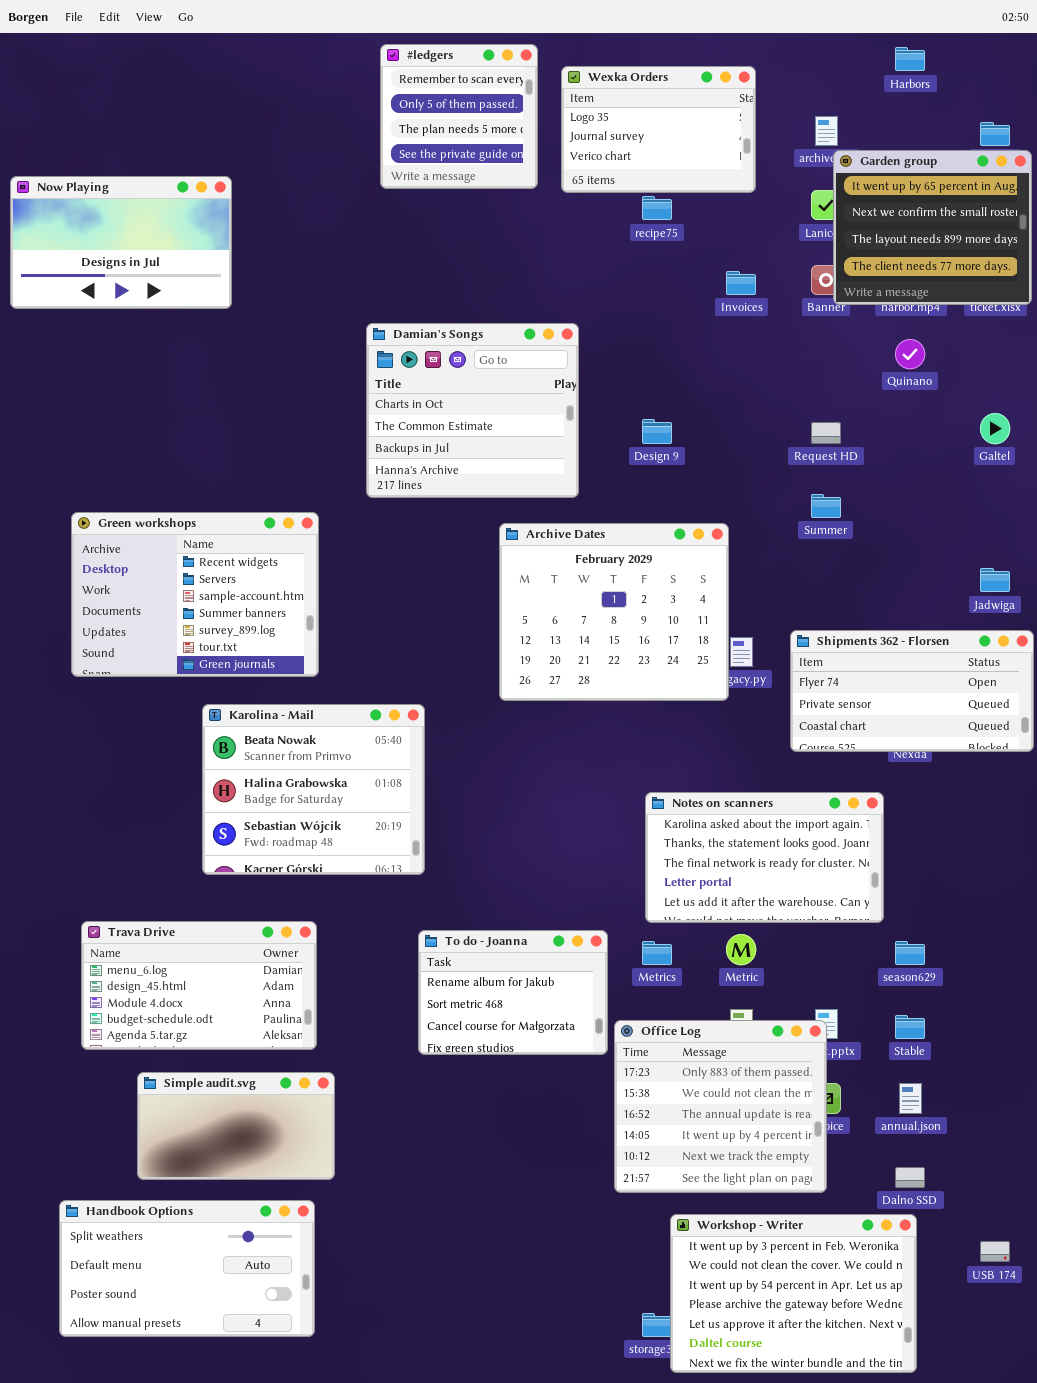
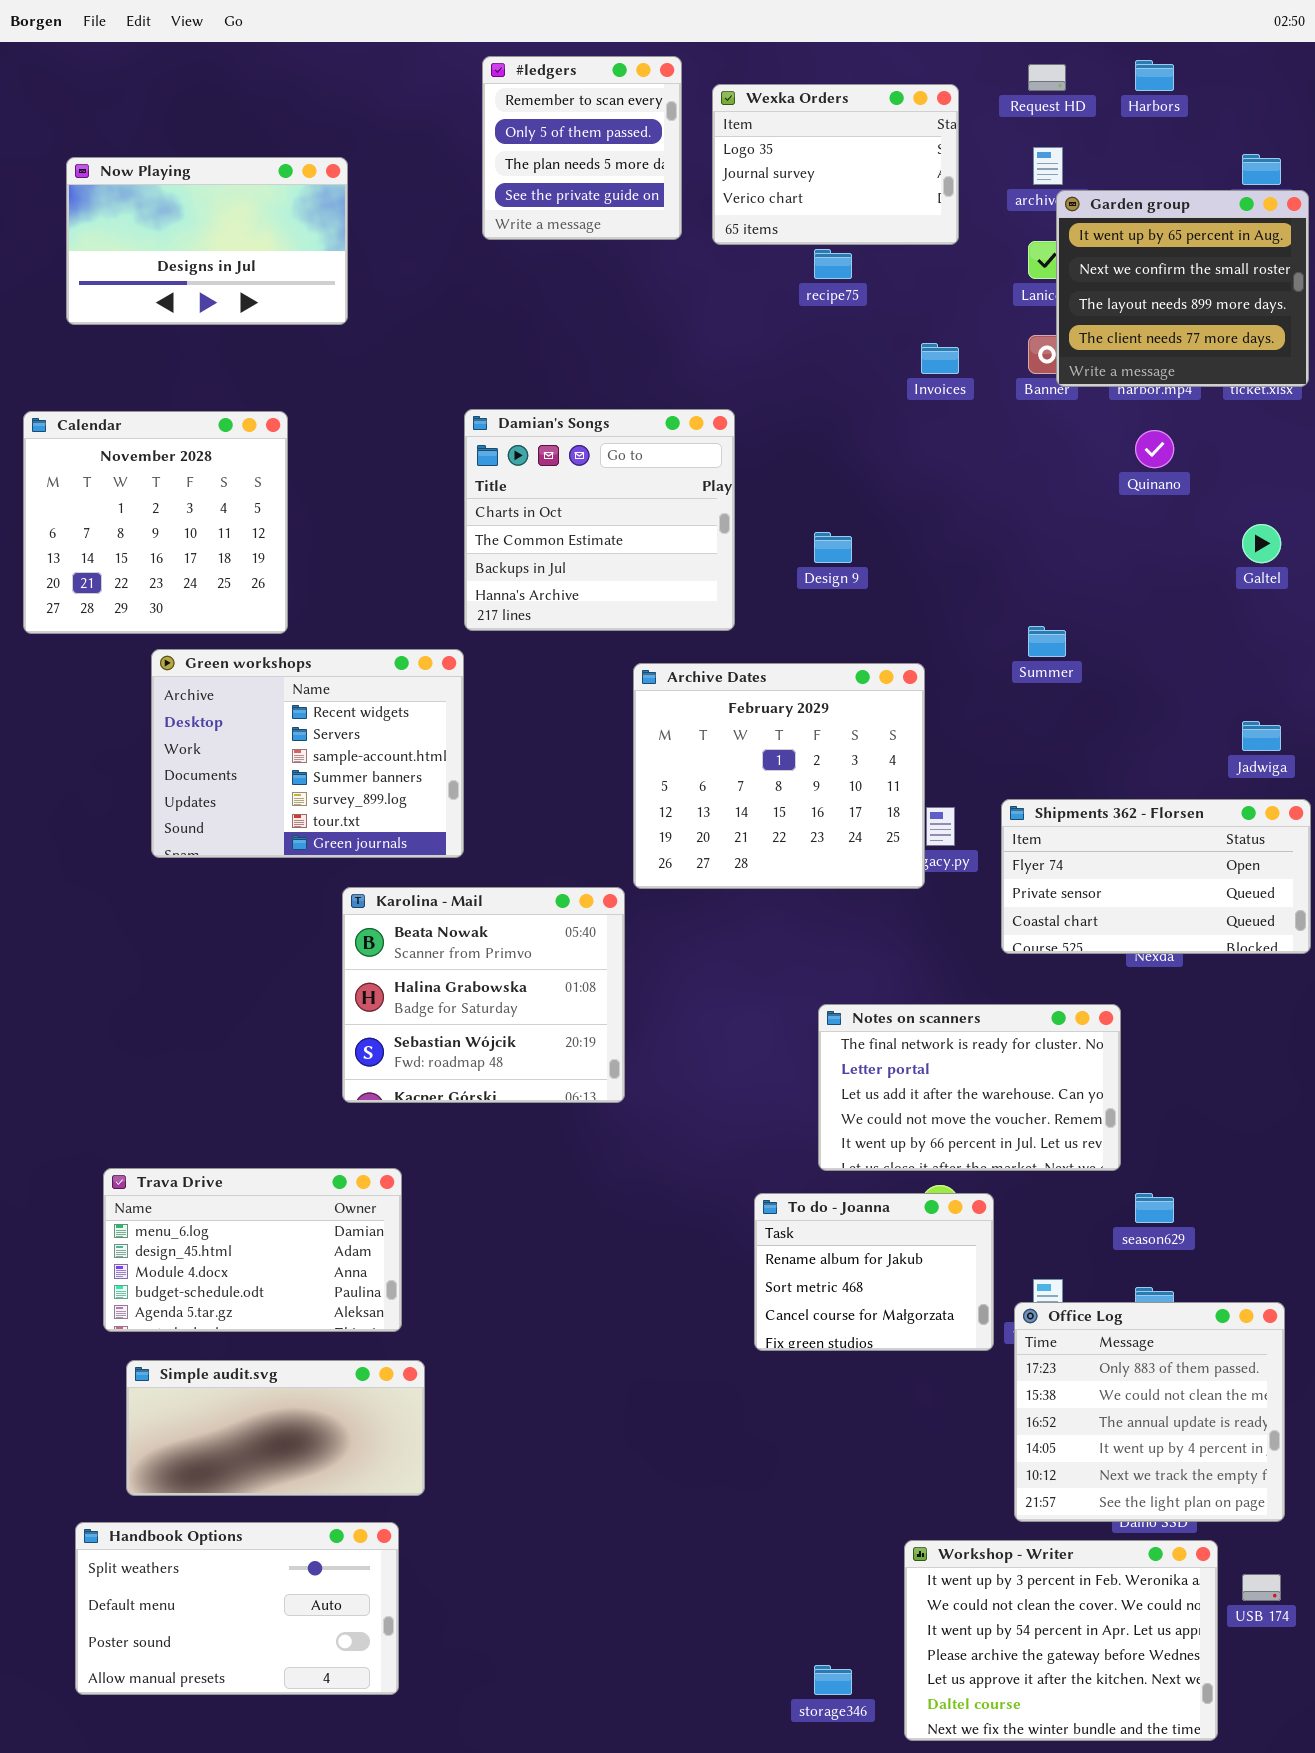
Now Playing: [10,176,232,309] -> [66,157,348,325], moved
Calendar: none -> [23,411,288,634], opened
Request HD: [811,422,841,444] -> [1028,64,1066,91], moved
Green workshops: [71,512,319,677] -> [151,649,464,858], moved
Karolina - Mail: [202,704,425,875] -> [342,887,625,1103], moved
Notes on scanners: [645,792,884,923] -> [818,1004,1121,1171], scrolled down 2 rows
To do - Joanna: [418,930,608,1055] -> [754,1193,994,1351], moved
Office Log: [614,1020,827,1193] -> [1014,1302,1285,1522], moved
Simple audit.svg: [137,1072,335,1180] -> [126,1360,425,1496], resized
Workshop - Writer: [670,1214,917,1373] -> [904,1540,1218,1741], moved

